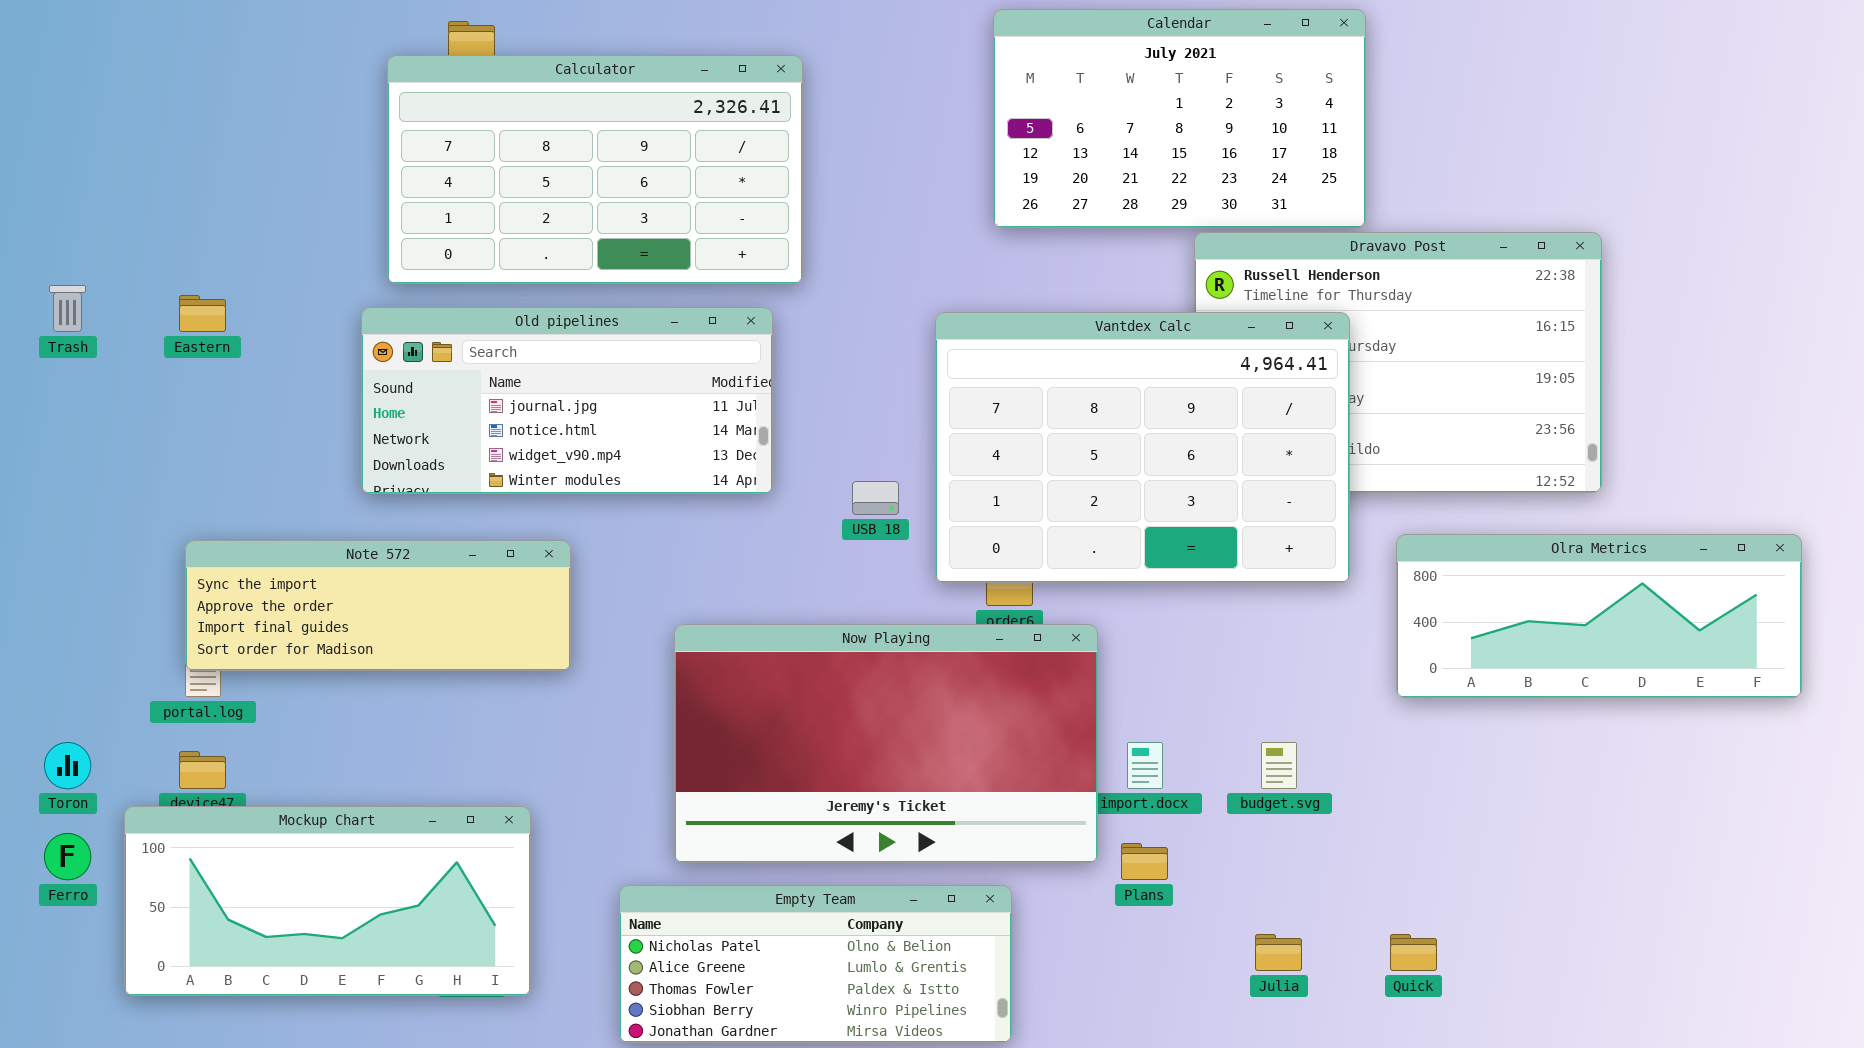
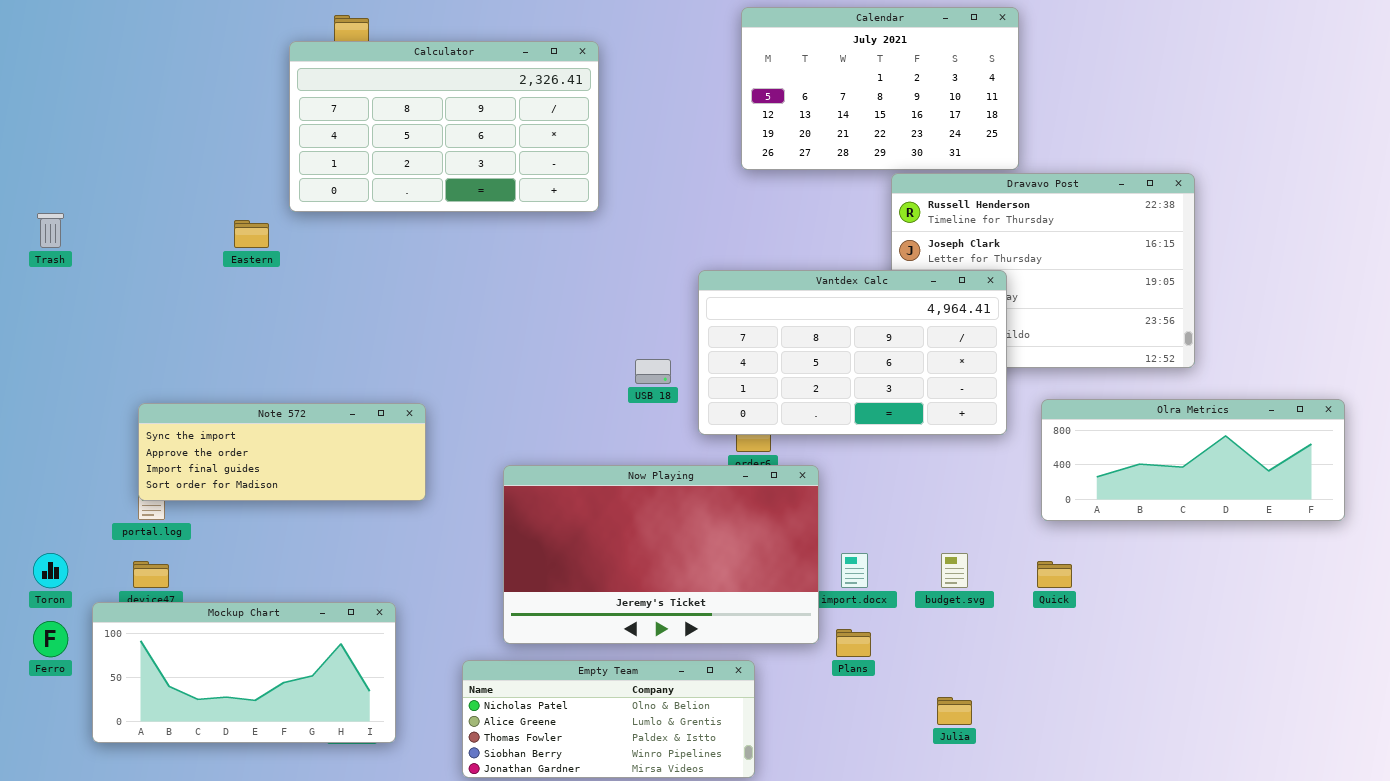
Eastern: [179,295,226,332] -> [234,220,269,248], moved
Old pipelines: [361,307,773,494] -> none, closed
Vantdex Calc: [935,312,1350,583] -> [698,270,1007,435], resized
Quick: [1390,934,1437,971] -> [1037,561,1072,588], moved

